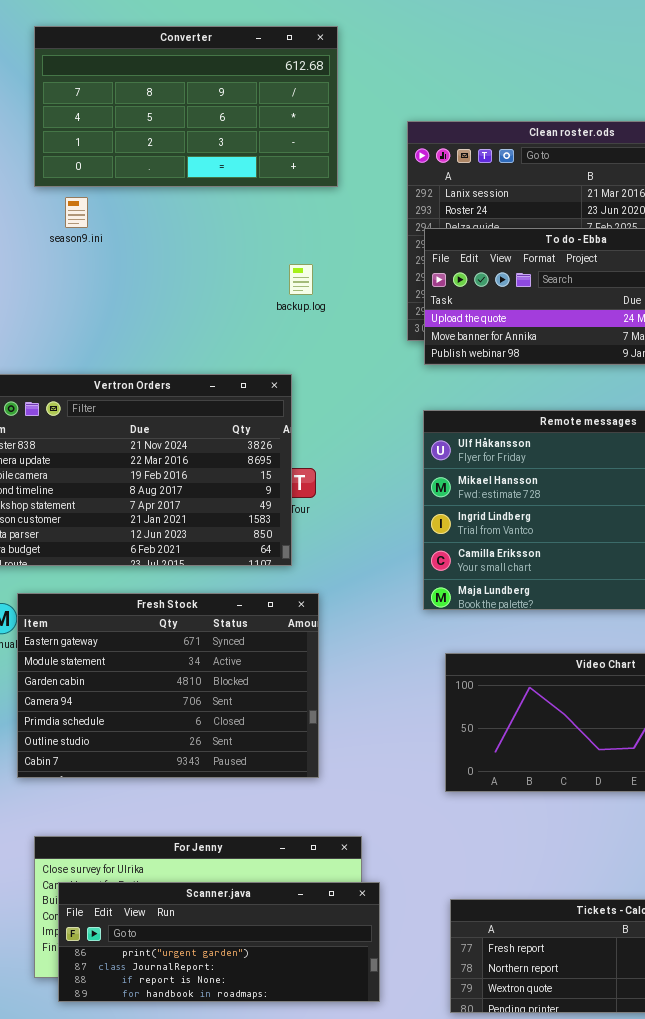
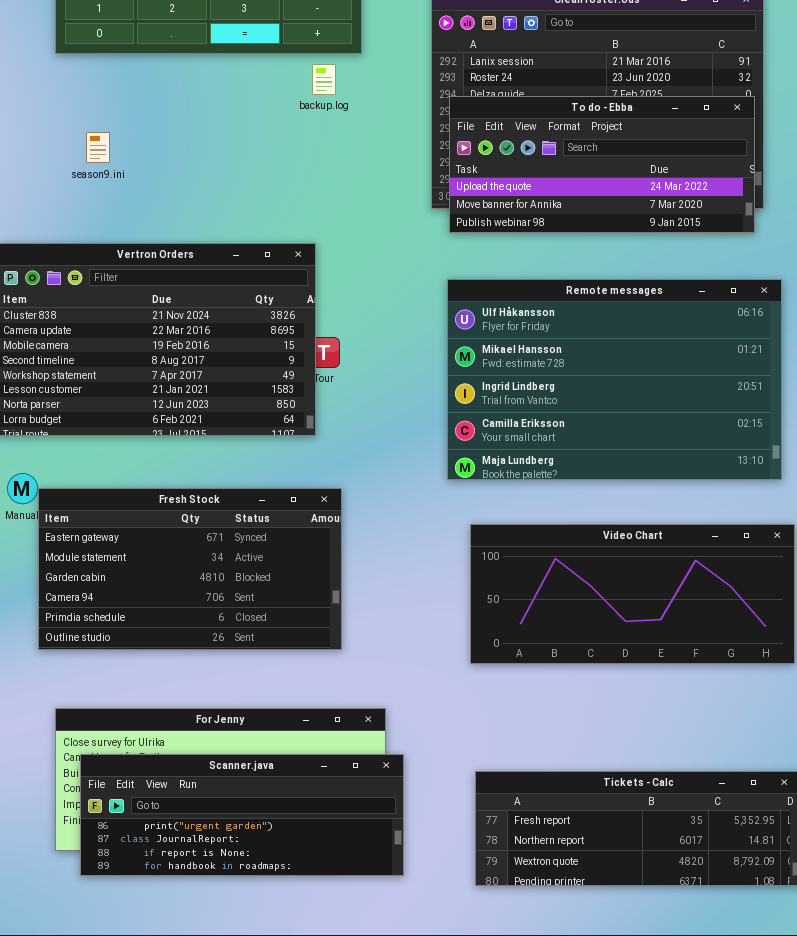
season9.ini: [65,197,88,228] -> [86,132,110,163], moved
backup.log: [289,264,313,295] -> [312,64,336,95], moved
Fresh Stock: [17,593,319,778] -> [38,488,342,650], resized

